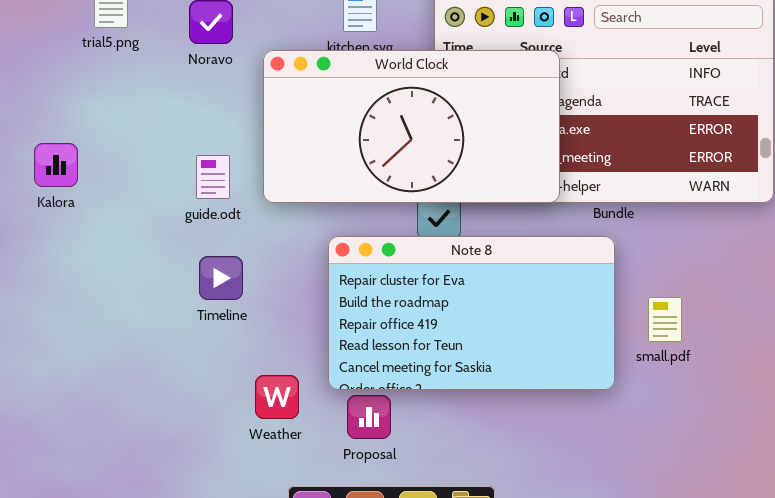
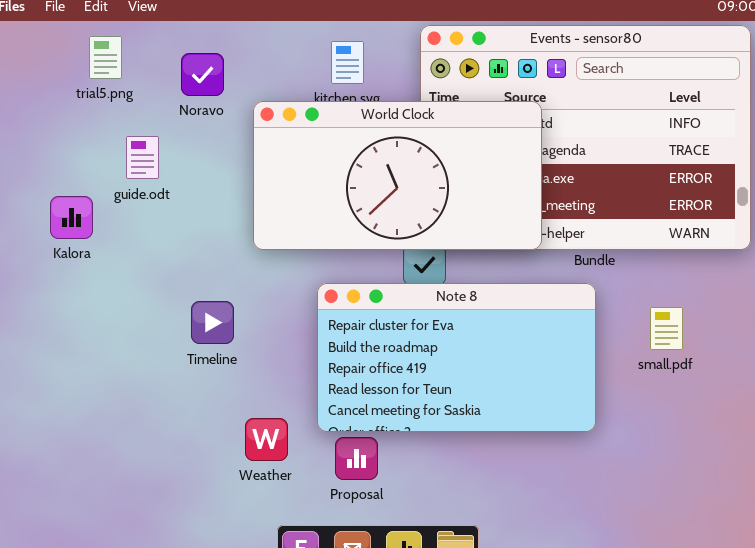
Kalora: [34,143,78,187] -> [50,196,93,239], moved
guide.odt: [196,155,230,199] -> [126,136,159,179], moved
small.pdf: [648,297,682,342] -> [650,307,683,350], moved

